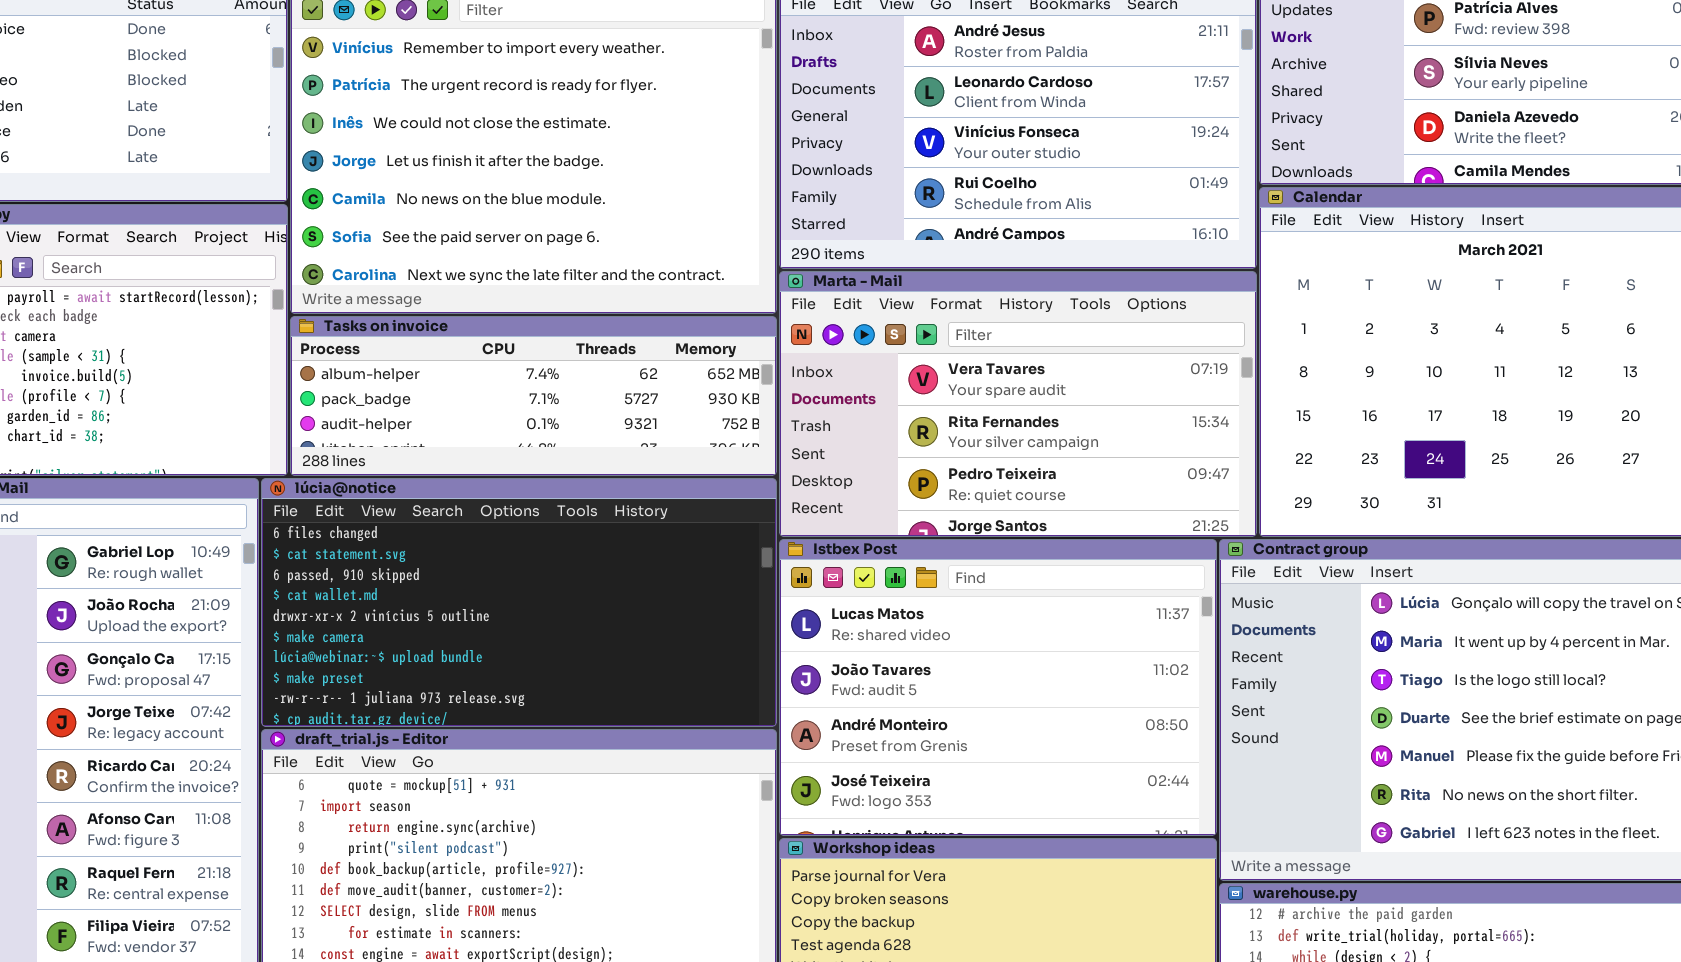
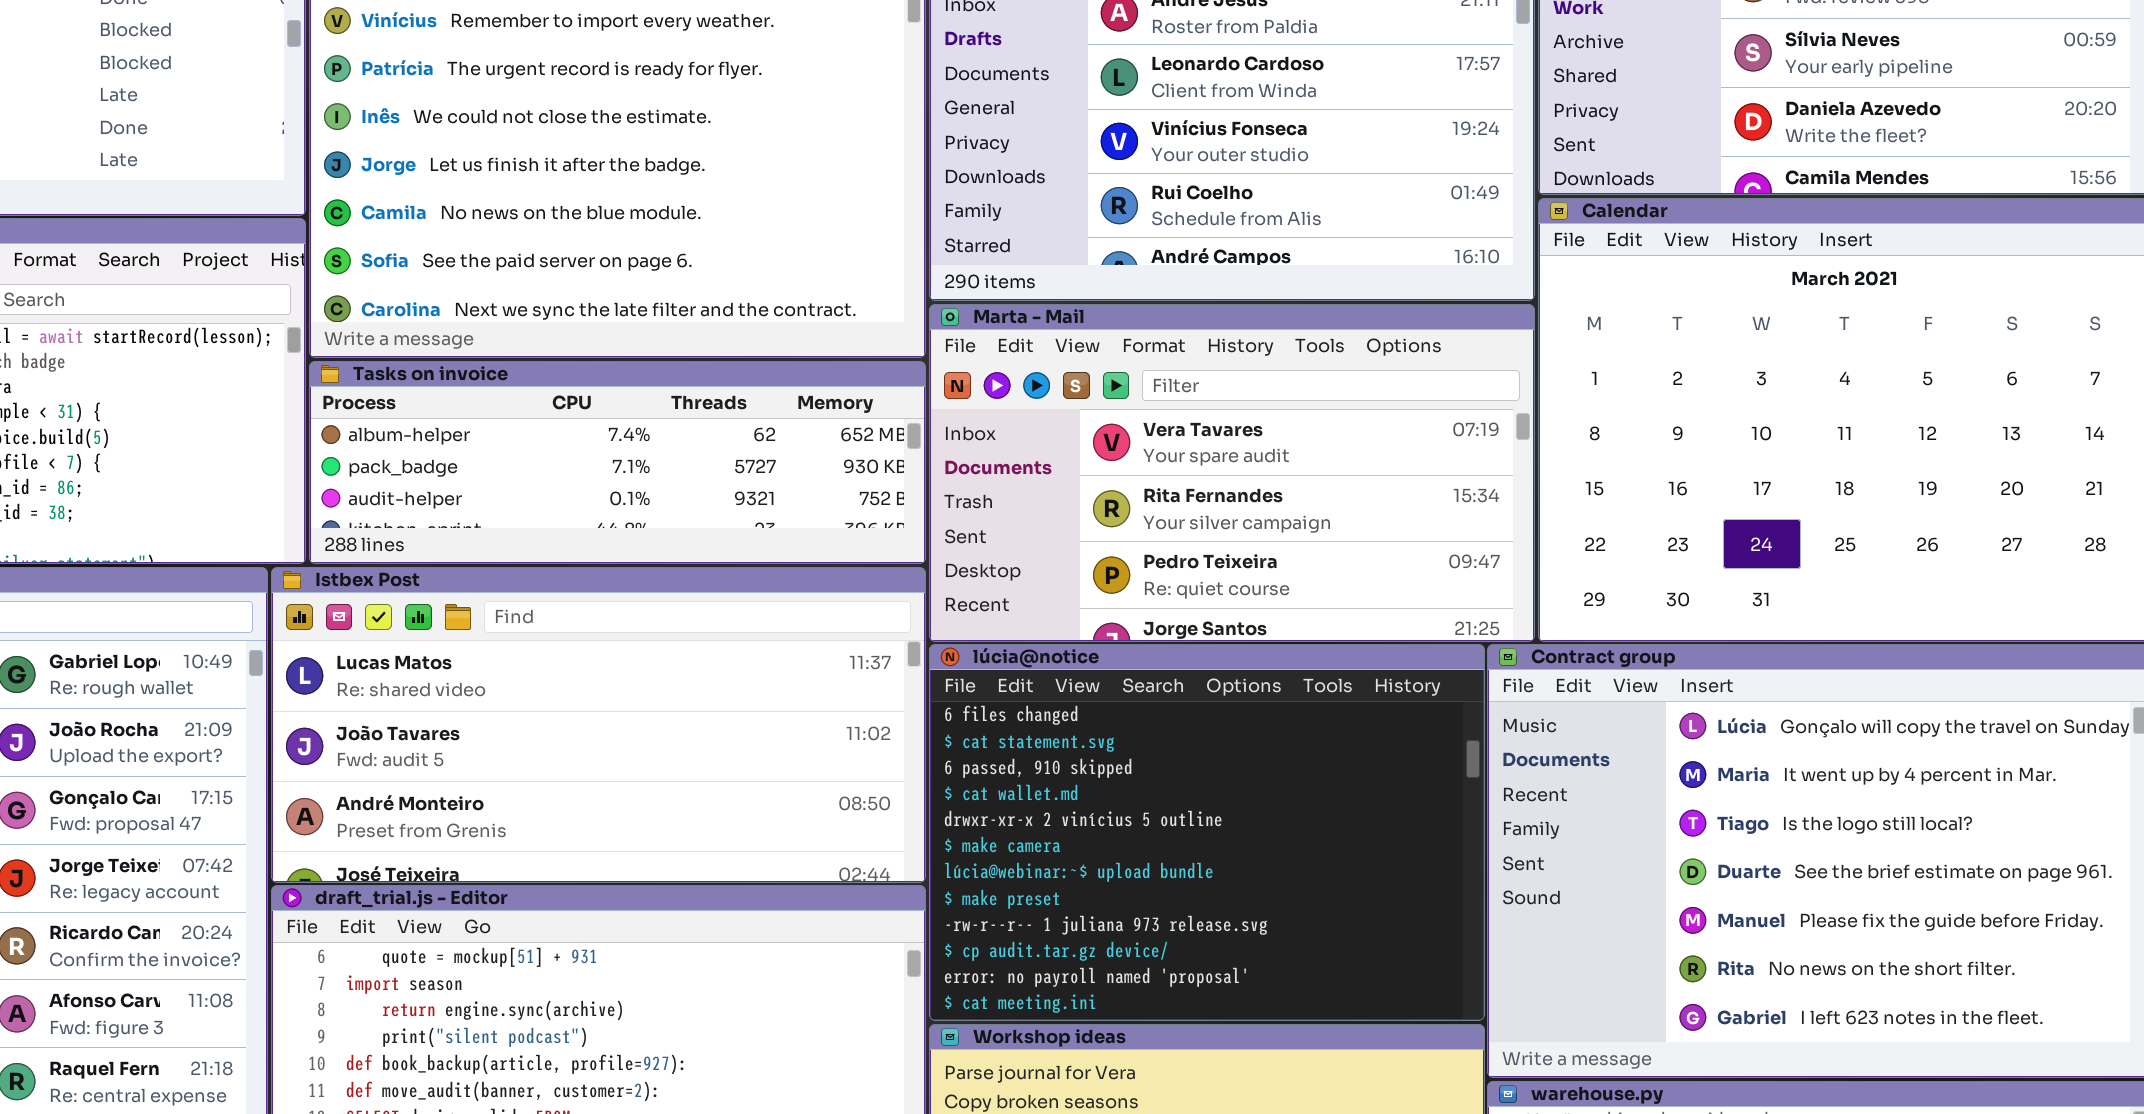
lúcia@notice: [261,478,777,727] -> [929,644,1485,1021], moved, resized
Istbex Post: [779,539,1217,836] -> [271,567,926,883], moved, resized

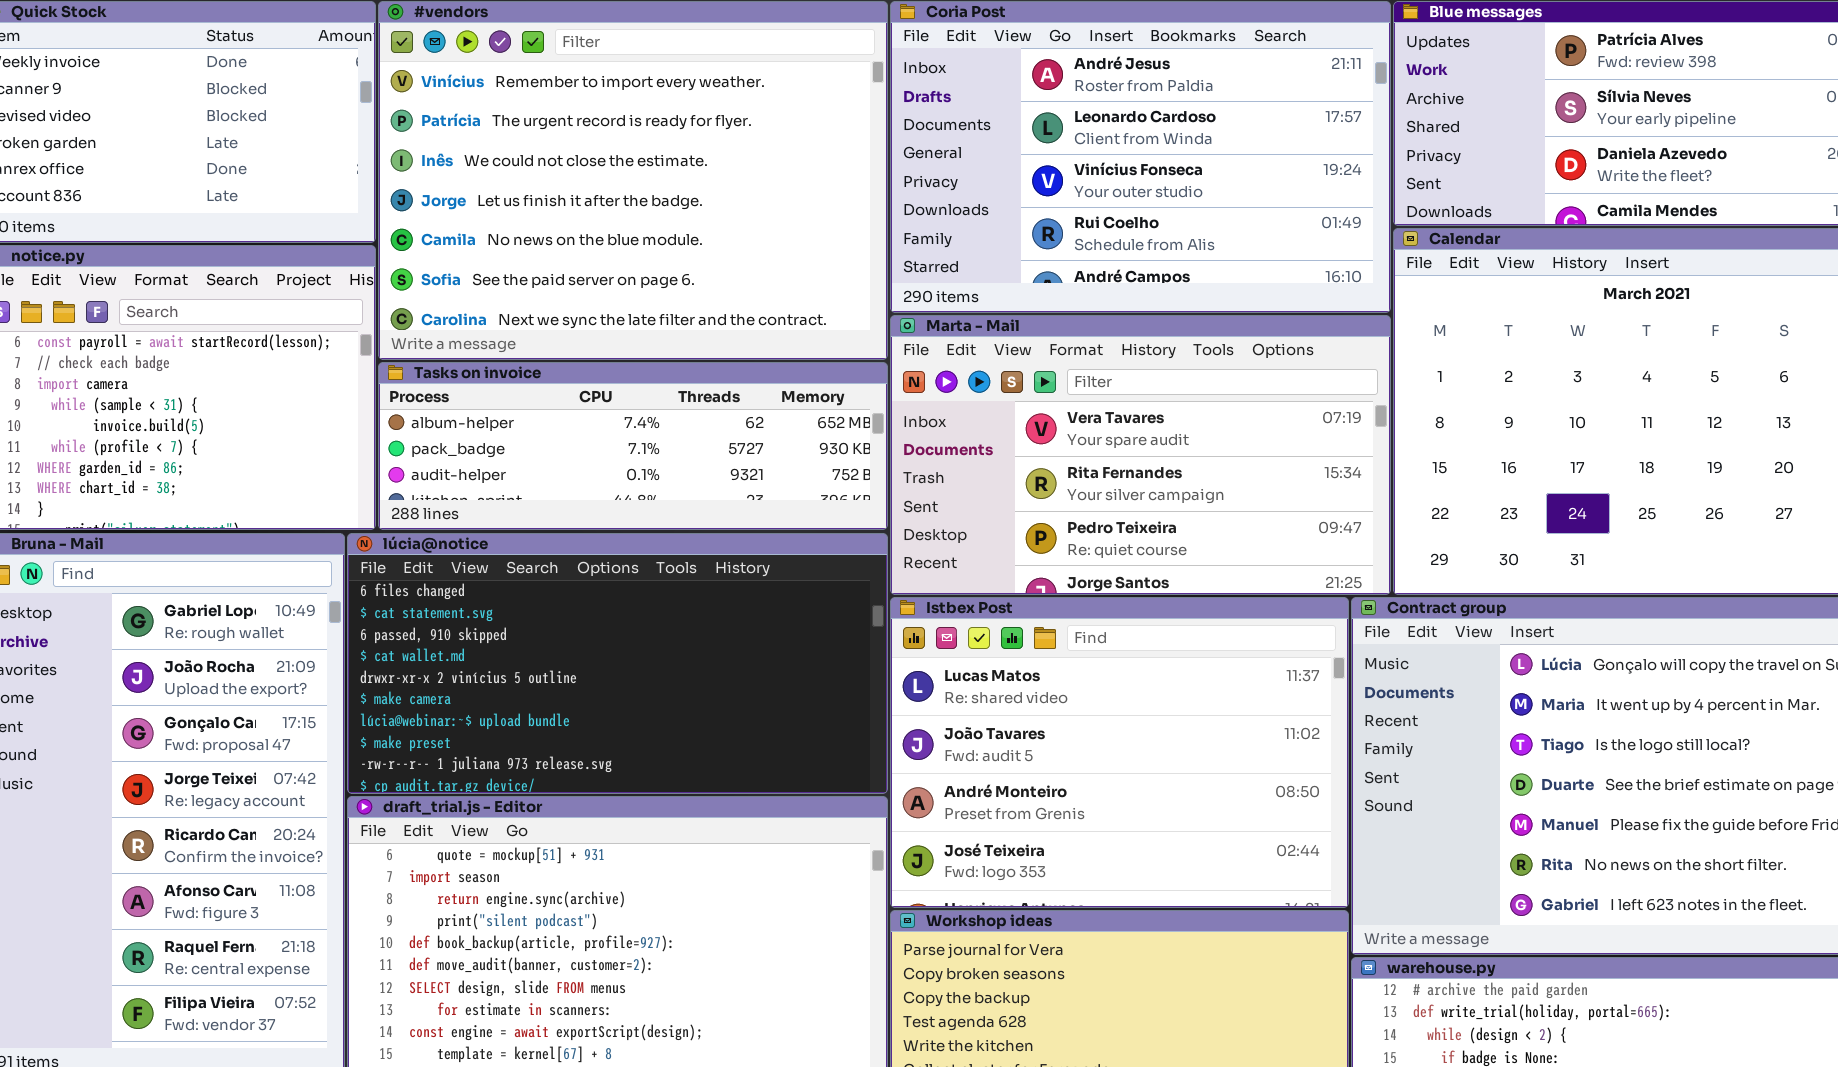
Istbex Post: [271,567,926,883] -> [890,597,1349,908], moved, resized
lúcia@notice: [929,644,1485,1021] -> [347,533,888,794], moved, resized

